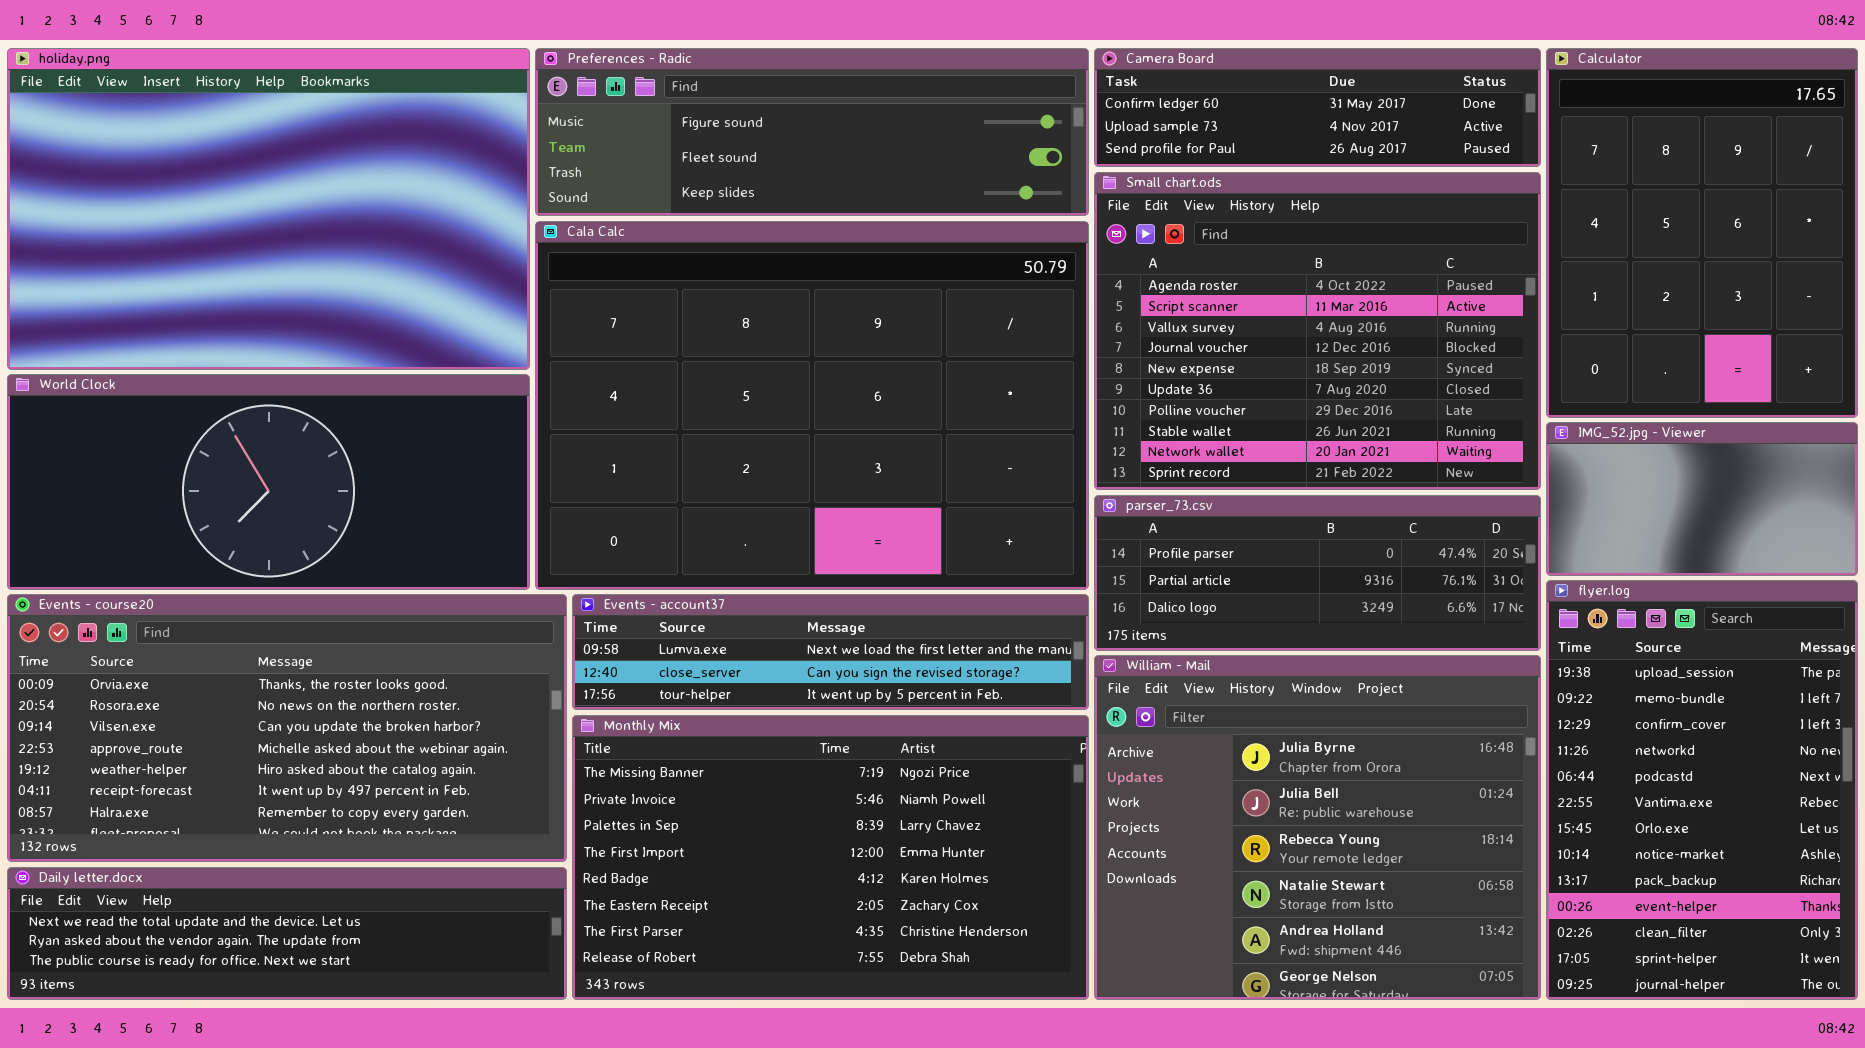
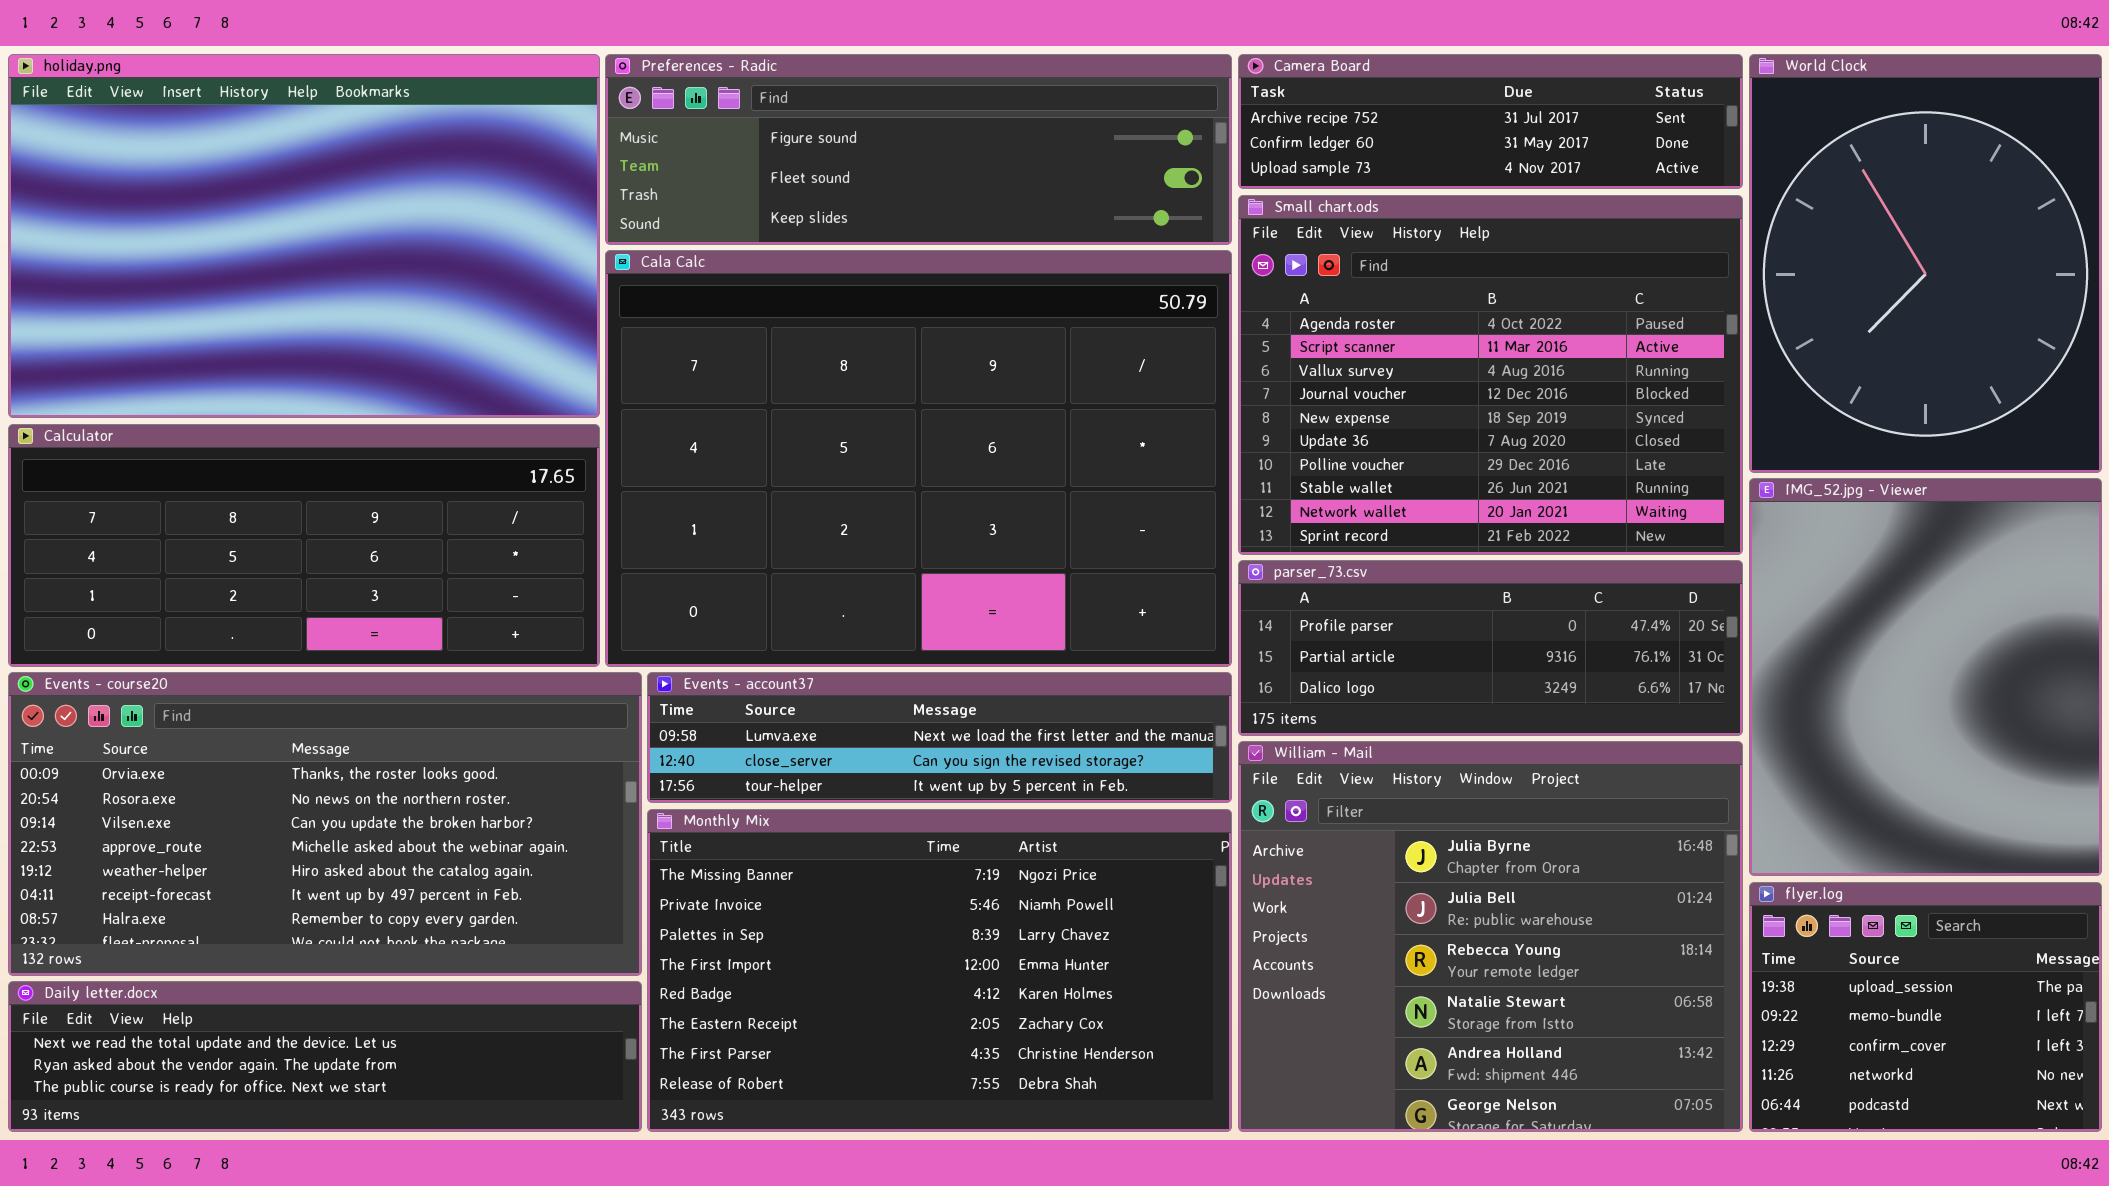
Camera Board: [1094,48,1541,167] -> [1238,54,1743,189], scrolled up 1 row
Calculator: [1546,48,1858,418] -> [8,424,600,667], moved, resized
World Clock: [7,374,530,590] -> [1749,54,2102,473], moved, resized
IMG_52.jpg - Viewer: [1546,422,1858,576] -> [1749,478,2102,876], resized
flyer.log: [1546,580,1858,1000] -> [1749,882,2102,1132], resized

